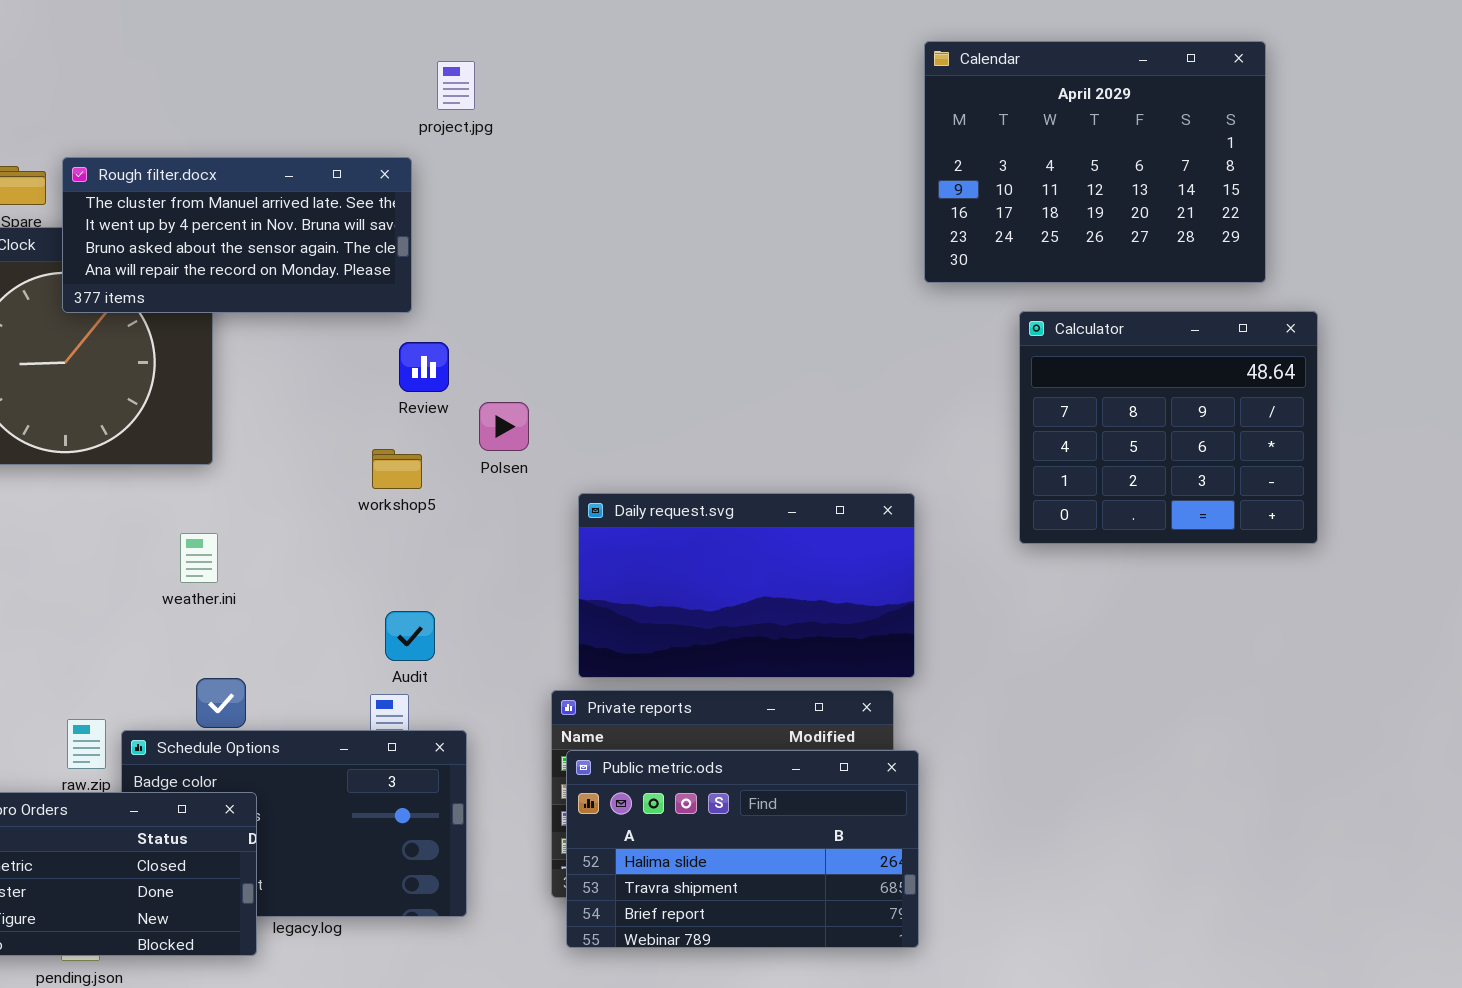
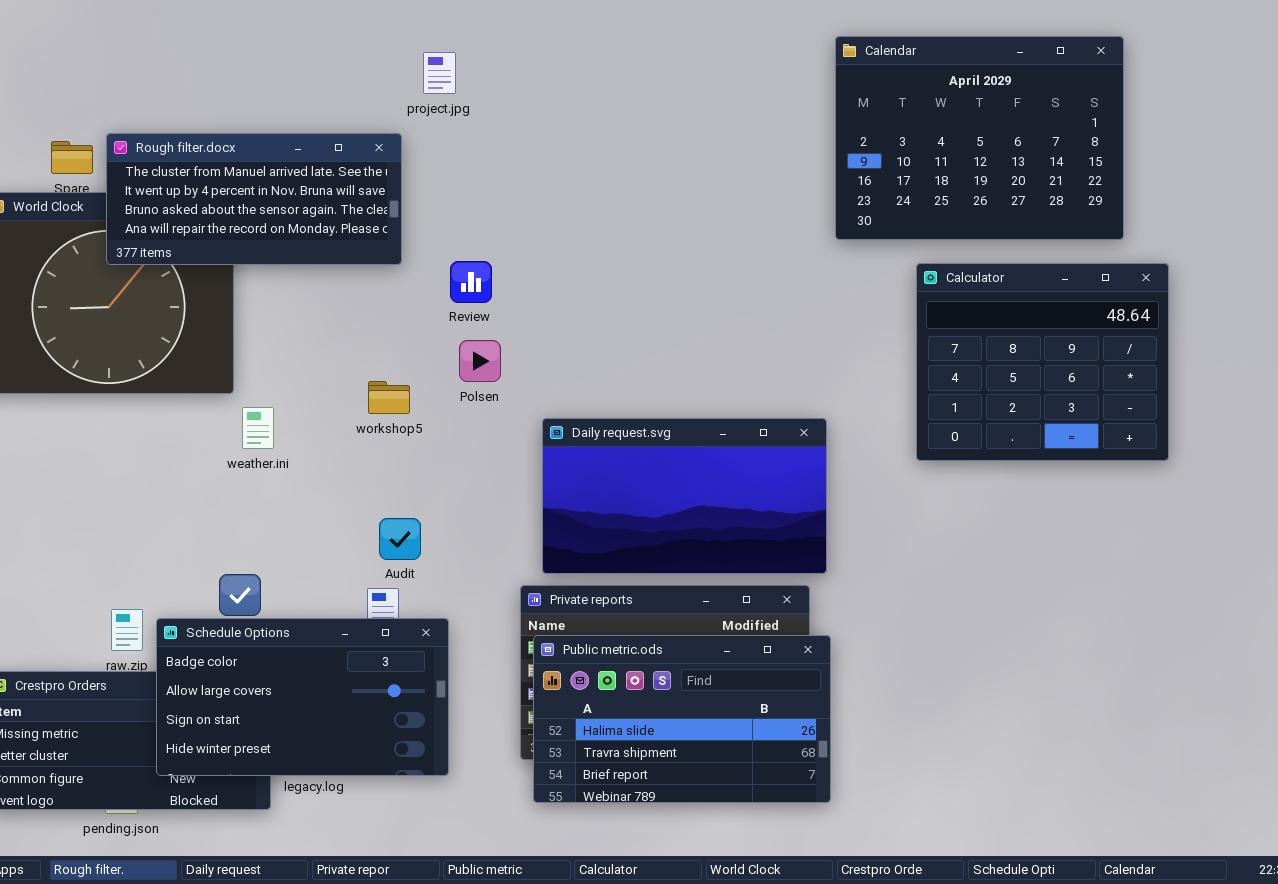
Review: [399,342,449,392] -> [450,261,492,303], moved
weather.ini: [180,533,218,583] -> [242,407,274,449], moved
Schedule Options: [121,730,467,917] -> [156,618,449,776], raised

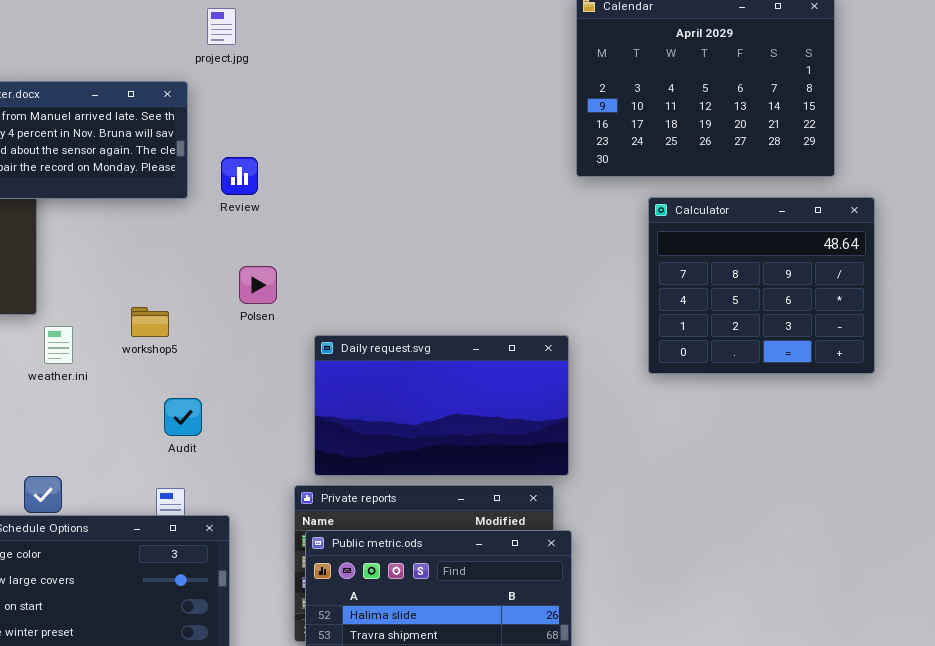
Review: [450,261,492,303] -> [221,157,258,195], moved
workshop5: [368,381,410,414] -> [131,307,169,337], moved
Audit: [379,518,421,560] -> [164,398,202,436], moved

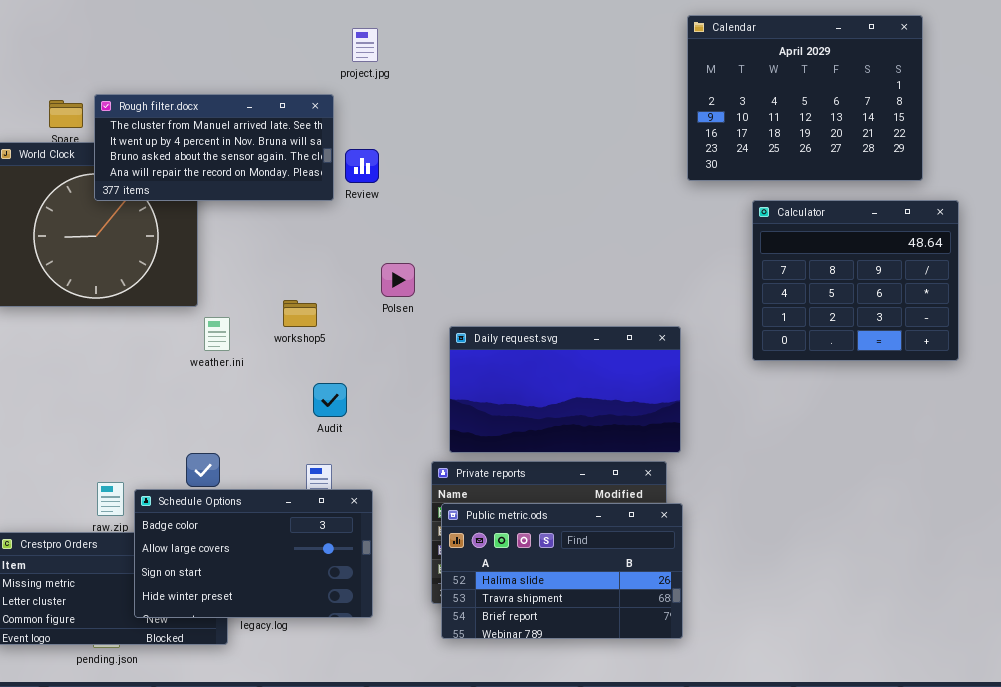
Review: [221,157,258,195] -> [345,149,379,183], moved

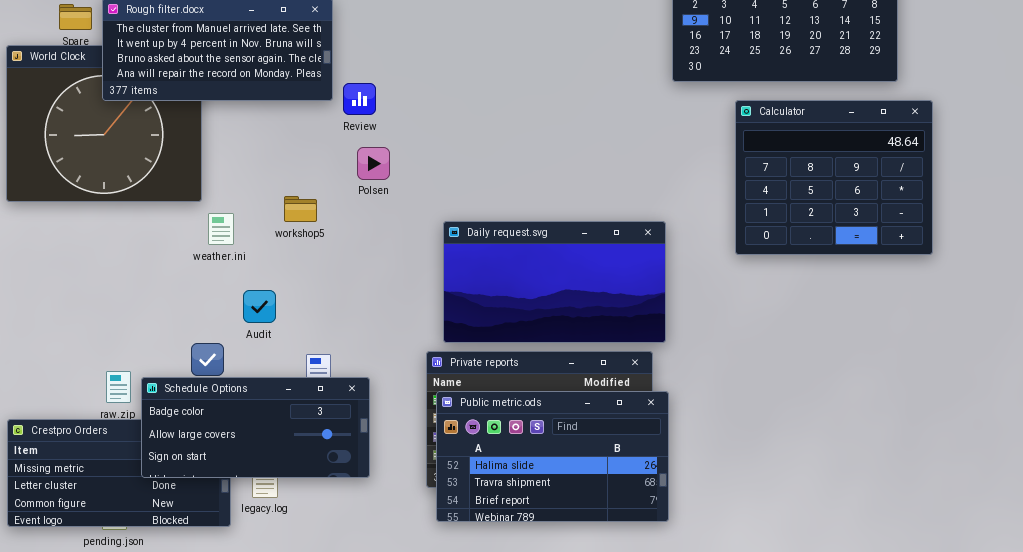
Review: [345,149,379,183] -> [343,83,376,115], moved
Polsen: [381,263,415,297] -> [357,147,390,180], moved
Audit: [313,383,347,417] -> [243,290,276,323], moved
Schedule Options: [134,489,373,618] -> [141,377,370,478], resized

